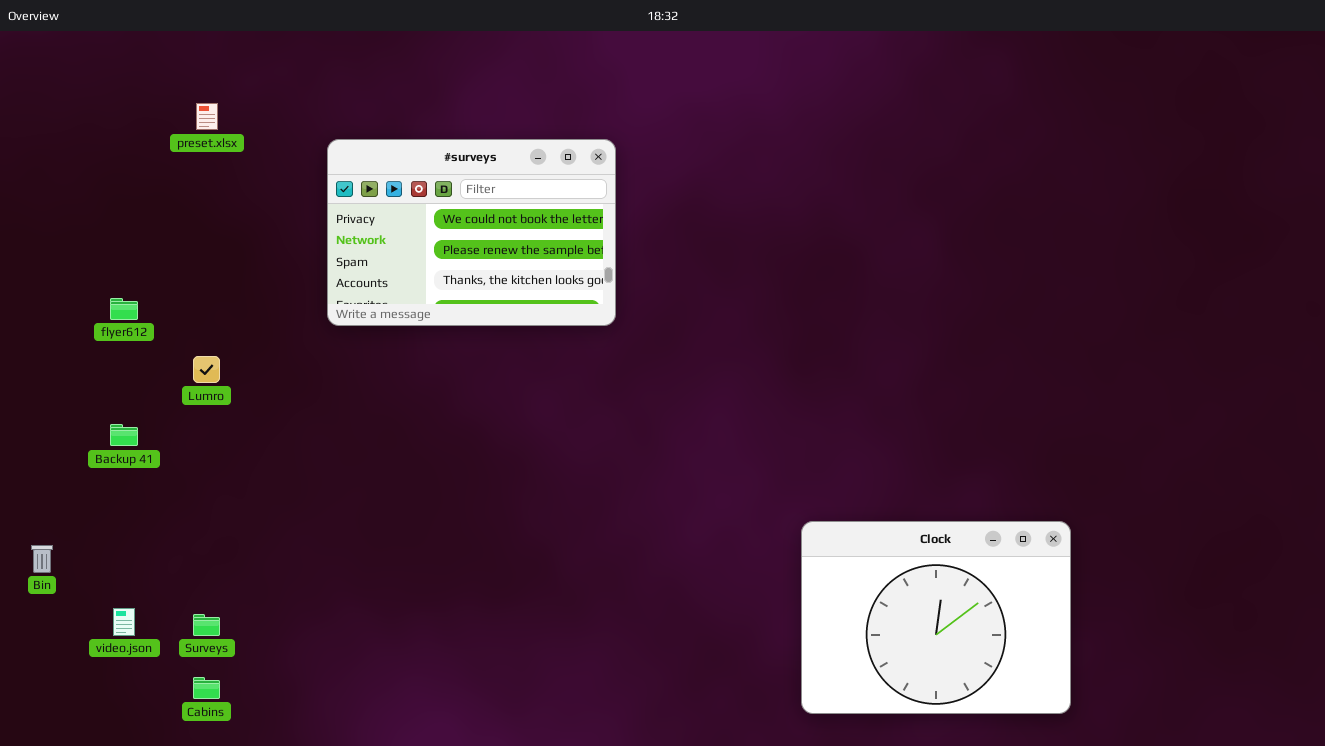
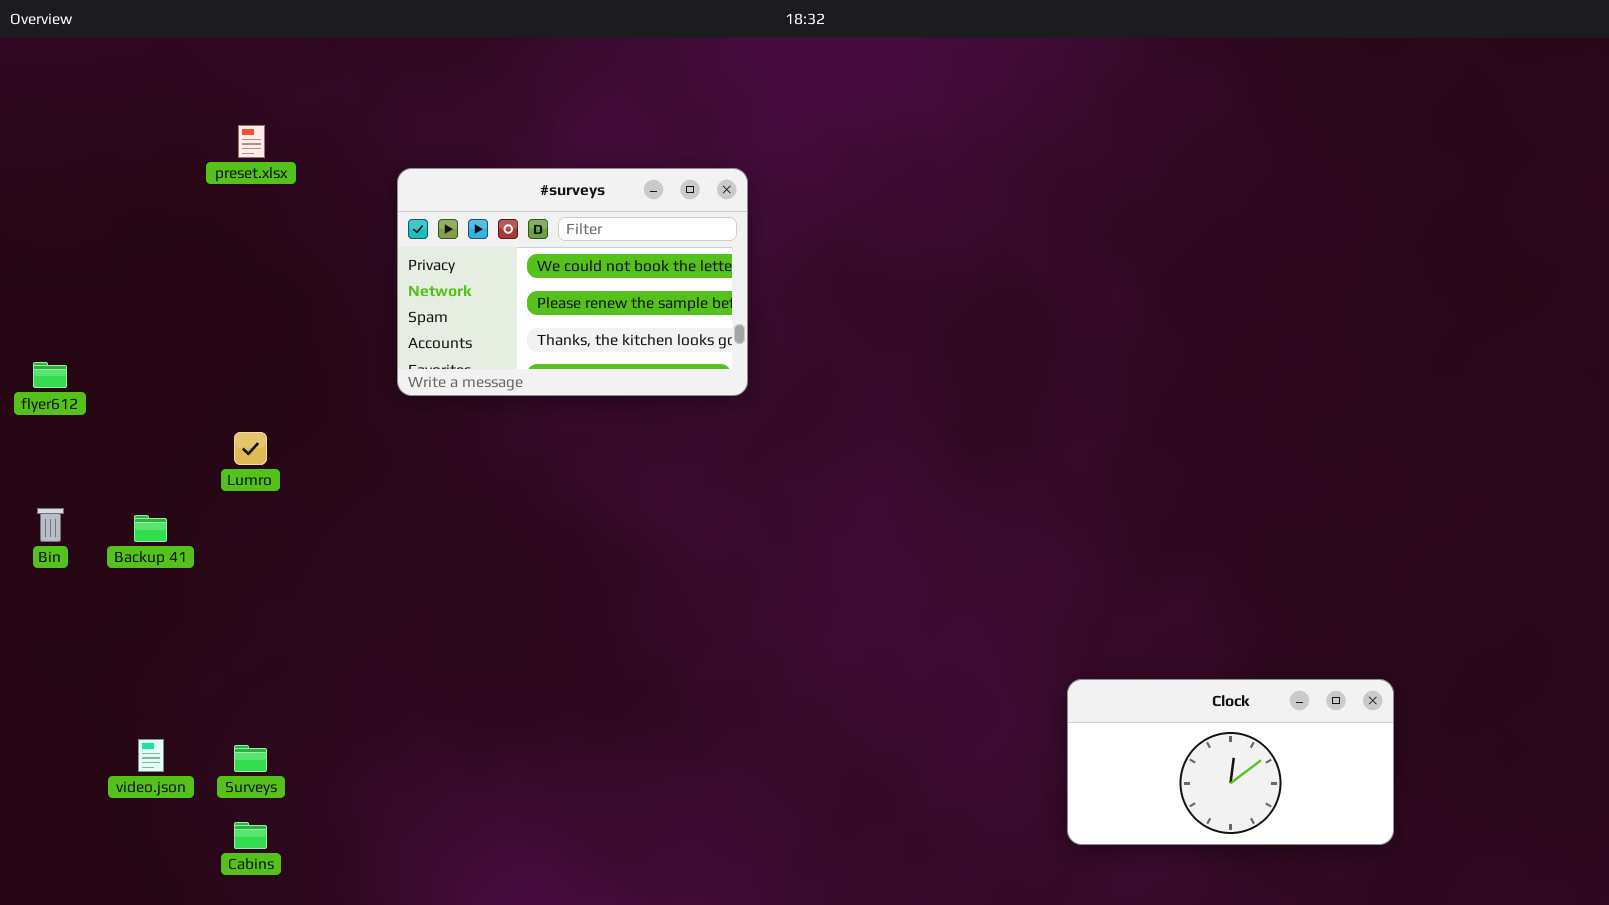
flyer612: [110,298,138,320] -> [33,362,67,388], moved
Clock: [801,521,1071,714] -> [1067,679,1394,845], moved, resized
Bin: [31,545,53,573] -> [37,508,64,542], moved

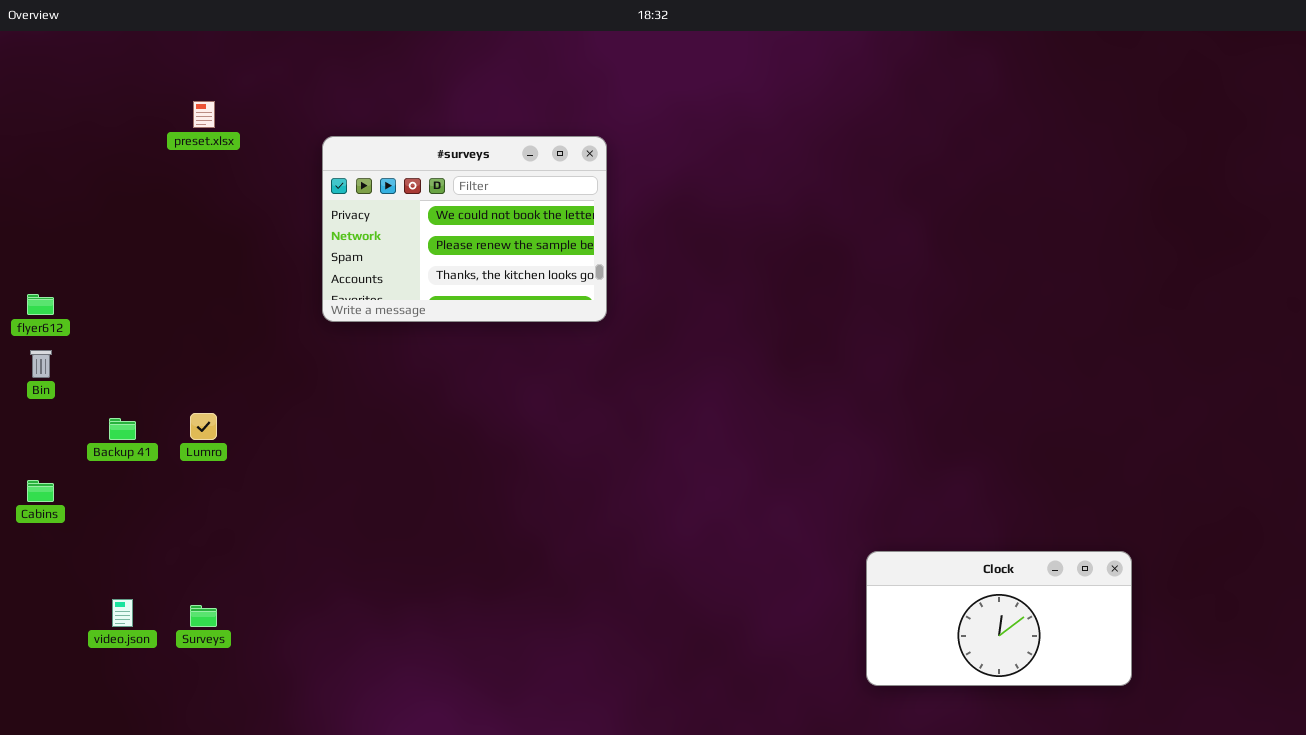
Lumro: [234,432,267,465] -> [190,413,217,440], moved
Bin: [37,508,64,542] -> [30,350,52,378], moved
Cabins: [234,822,267,849] -> [27,480,54,502], moved

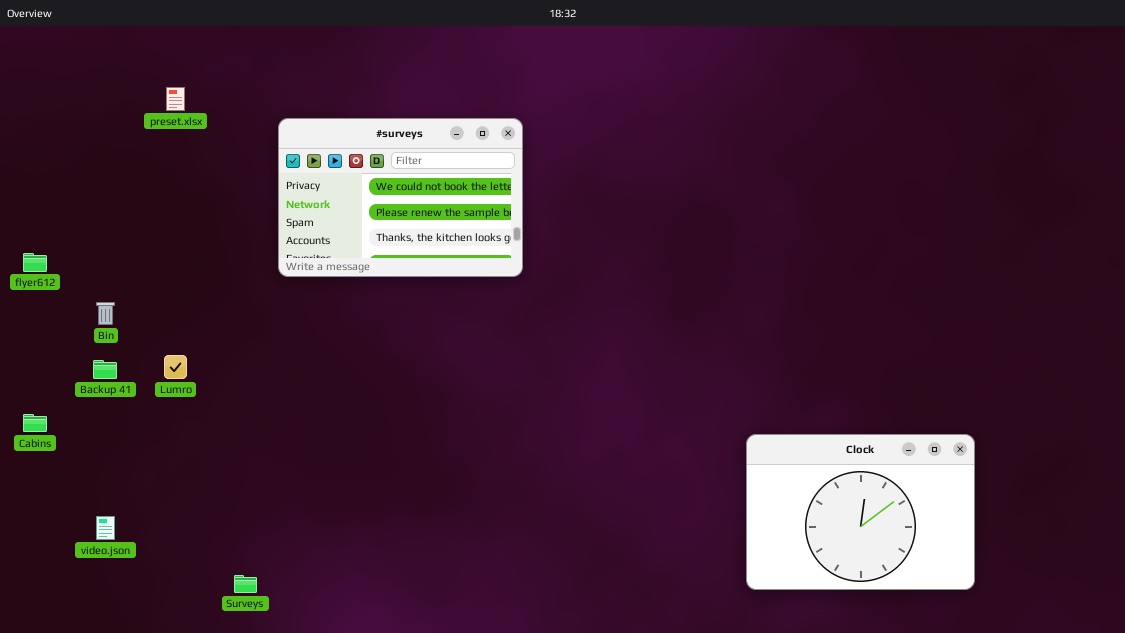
Bin: [30,350,52,378] -> [96,302,115,325], moved
Clock: [866,551,1132,686] -> [746,434,975,590], resized
Surveys: [190,605,217,627] -> [234,575,257,593], moved

